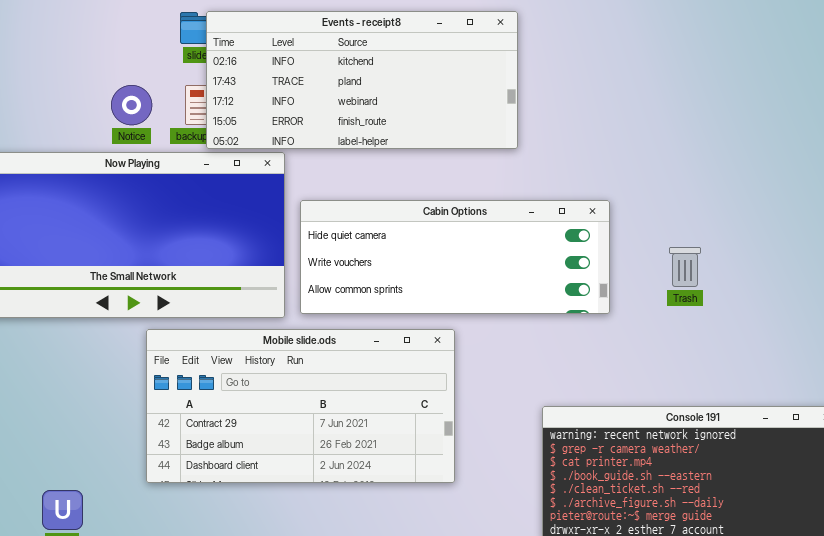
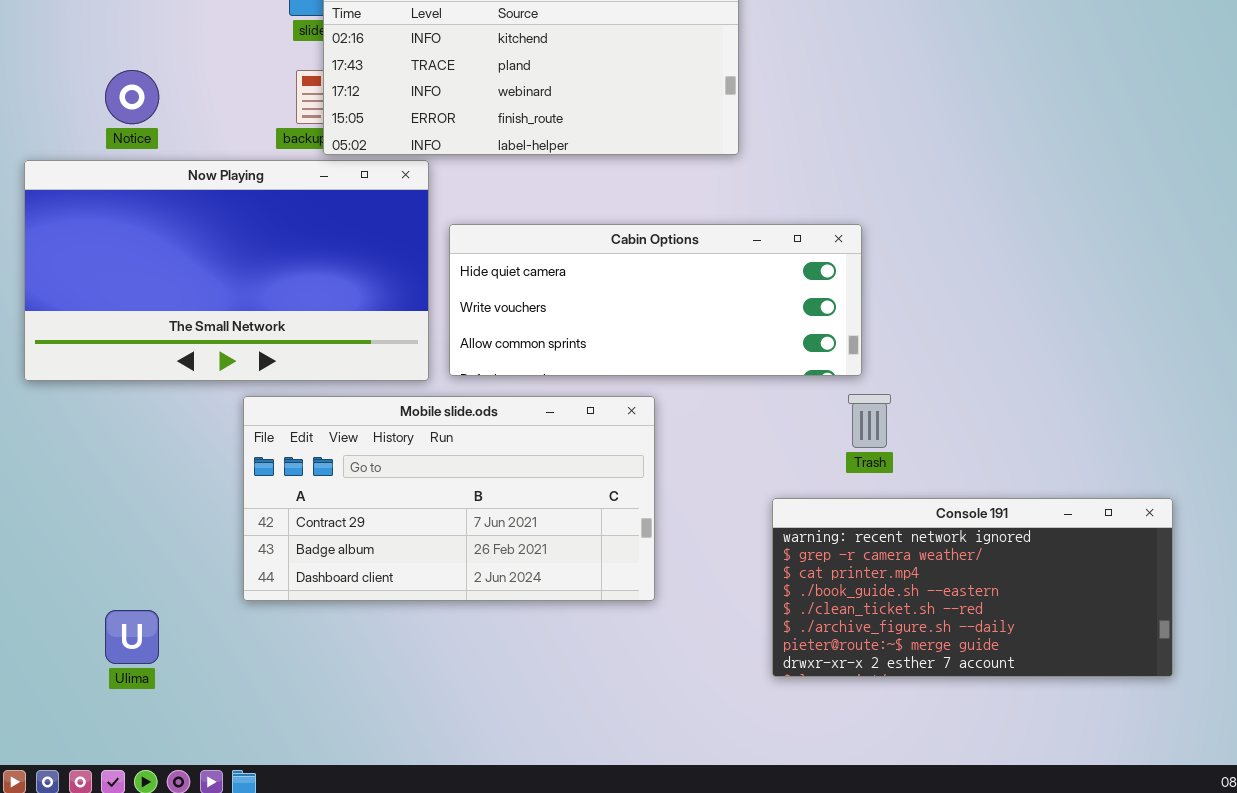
Notice: [111,85,152,125] -> [105,70,159,124], moved
Trash: [669,247,701,287] -> [848,394,891,448], moved

